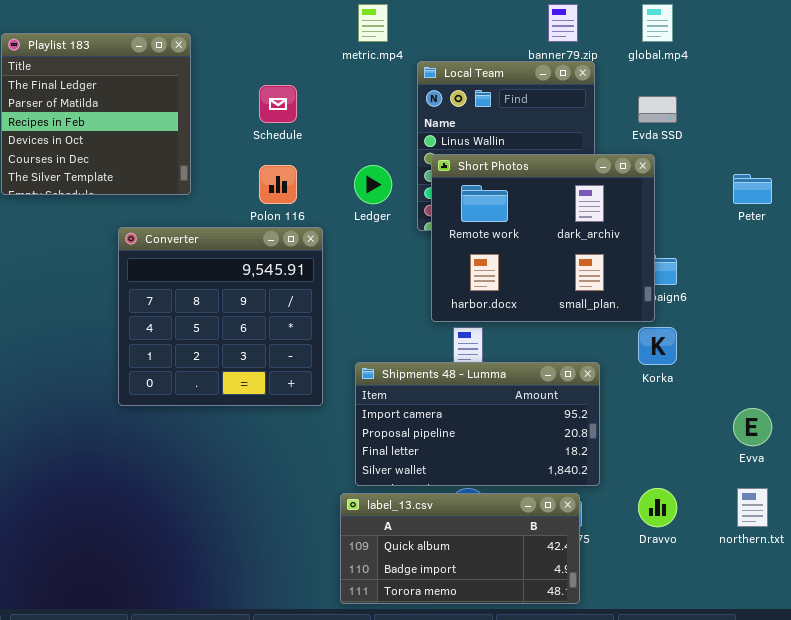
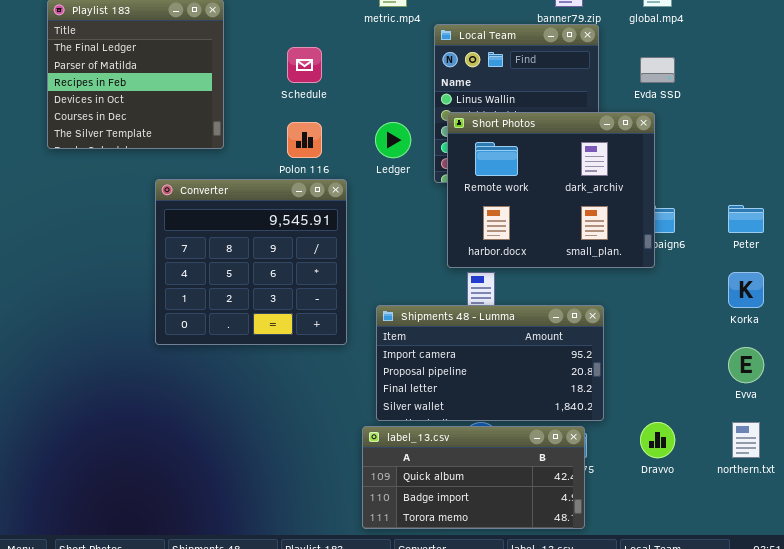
Peter: [733,174,772,204] -> [728,205,764,233], moved
Korka: [638,327,677,365] -> [728,272,764,308], moved

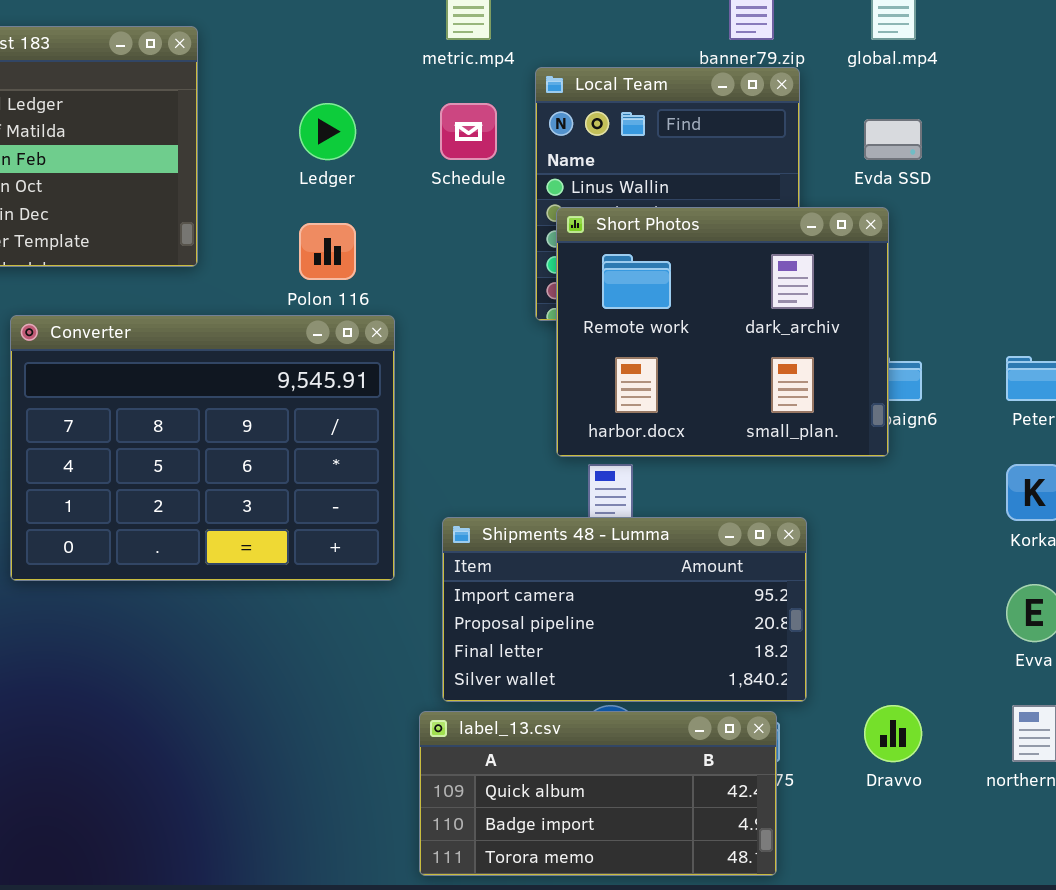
Schedule: [287,47,322,83] -> [440,103,497,160], moved
Ledger: [375,122,411,158] -> [299,103,356,160], moved
Converter: [155,179,347,345] -> [10,315,395,581], resized

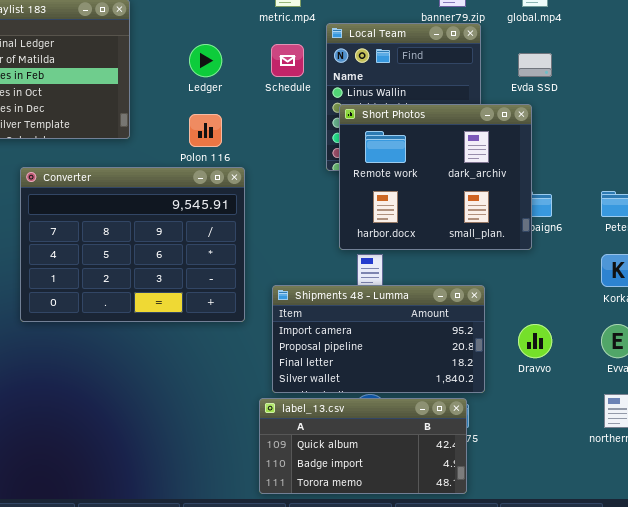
Dravvo: [864,705,922,762] -> [518,324,552,358], moved

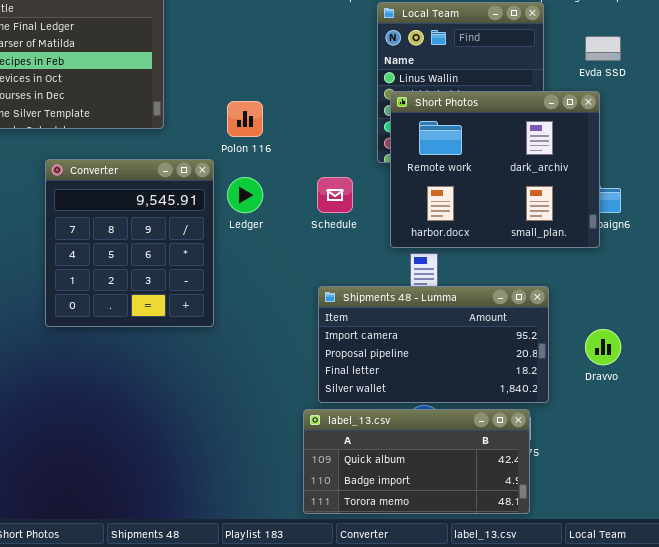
Ledger: [189,44,222,77] -> [227,177,263,213], moved
Schedule: [271,44,304,77] -> [317,177,353,213], moved
Converter: [20,167,245,322] -> [45,159,214,327], resized

